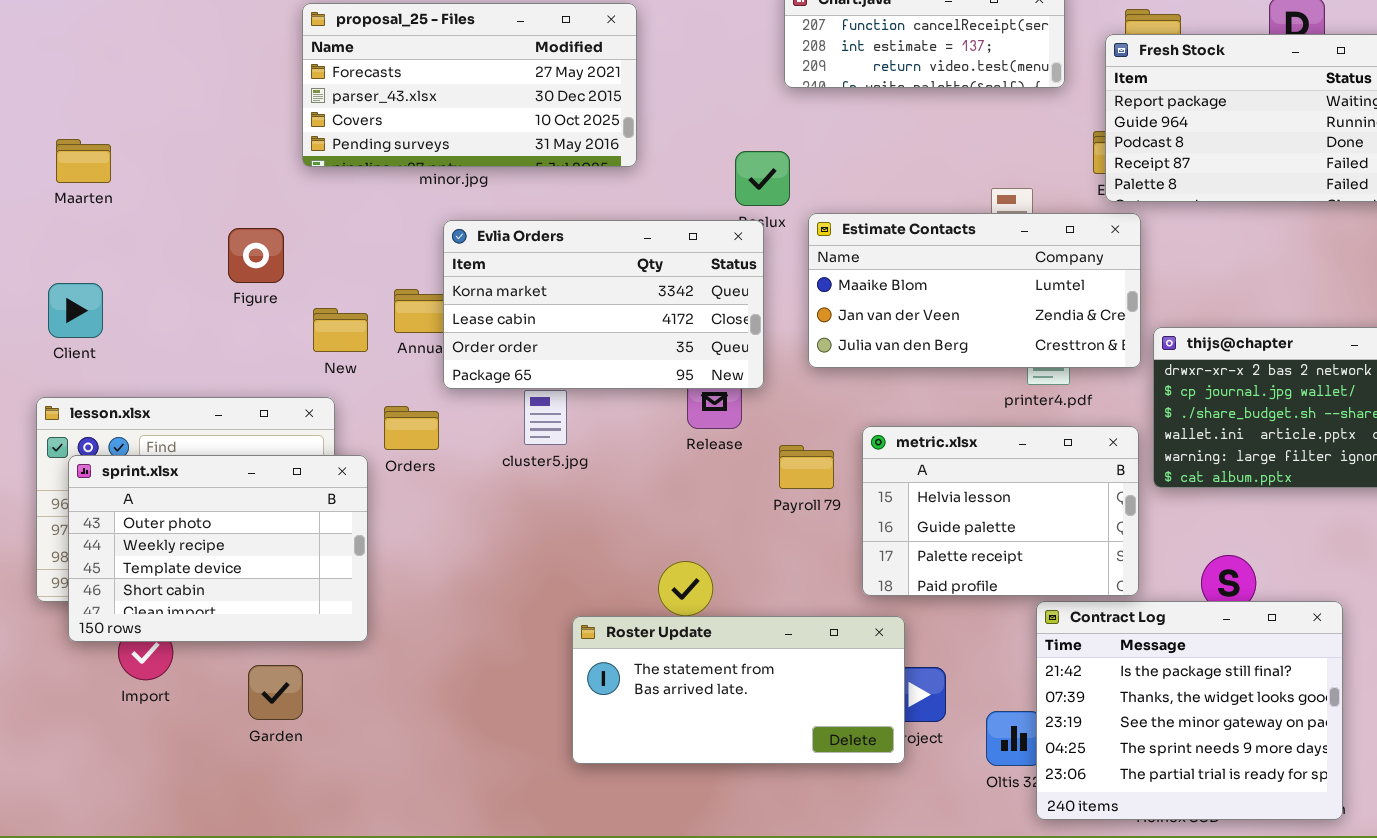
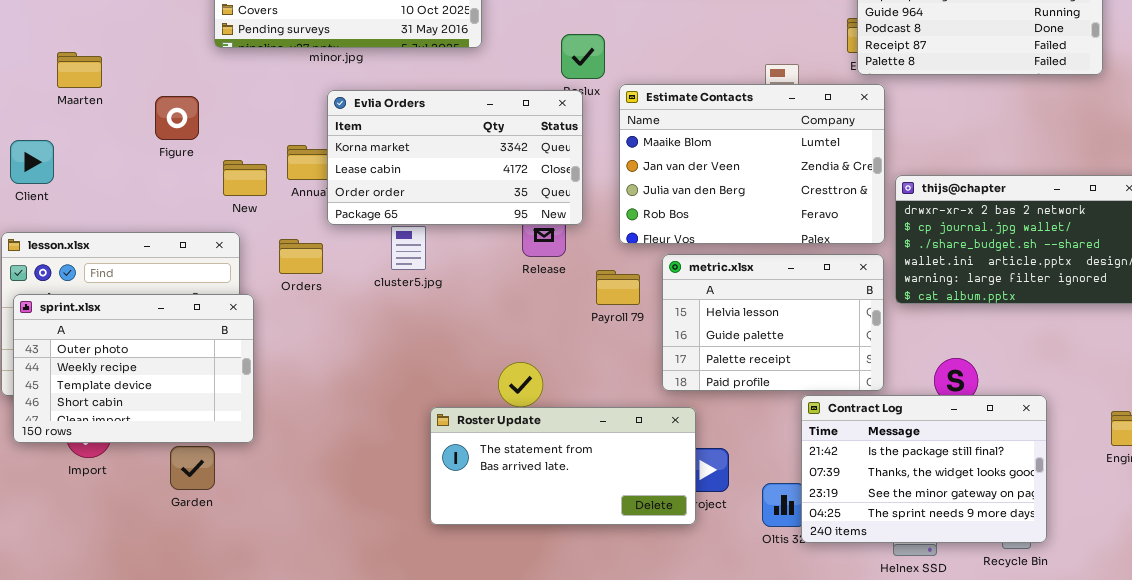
Maarten: [56,139,111,183] -> [57,52,102,88], moved
Estimate Contacts: [808,213,1141,368] -> [619,84,885,244], resized
sprint.xlsx: [68,455,368,642] -> [13,294,254,443], moved
Contract Log: [1036,601,1343,820] -> [801,395,1047,543], resized

